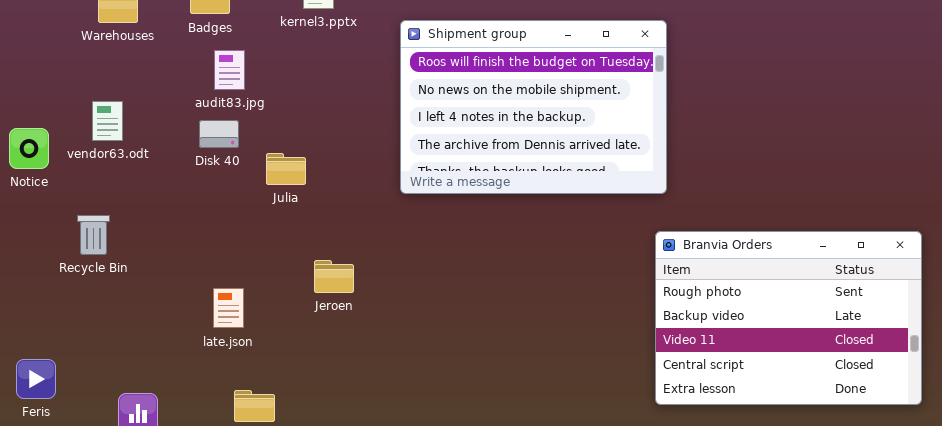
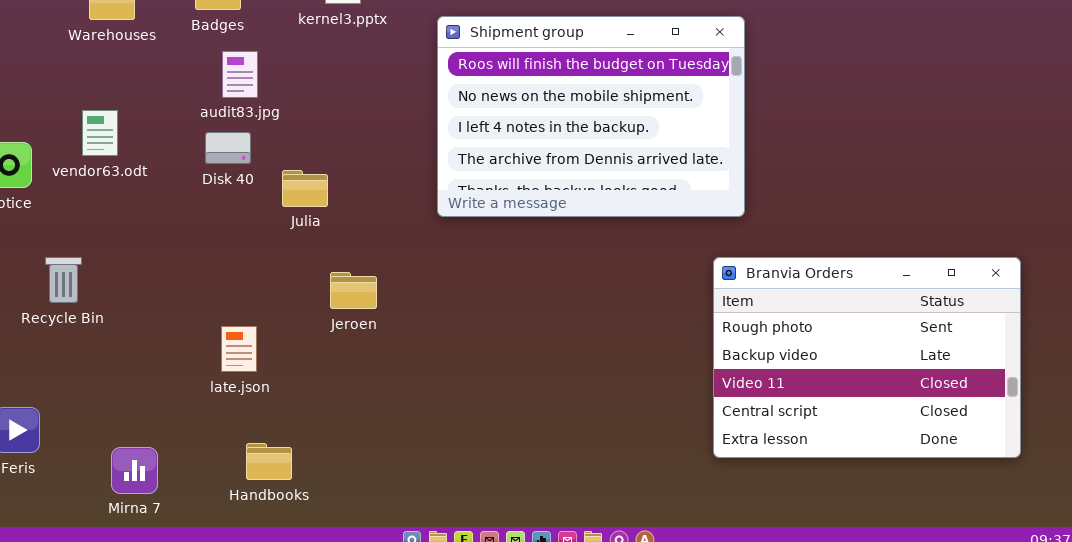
Recycle Bin: [77,215,110,255] -> [45,257,82,303], moved
Branvia Orders: [655,231,922,405] -> [713,257,1021,458], moved
Jeroen: [314,260,354,293] -> [330,272,377,309], moved

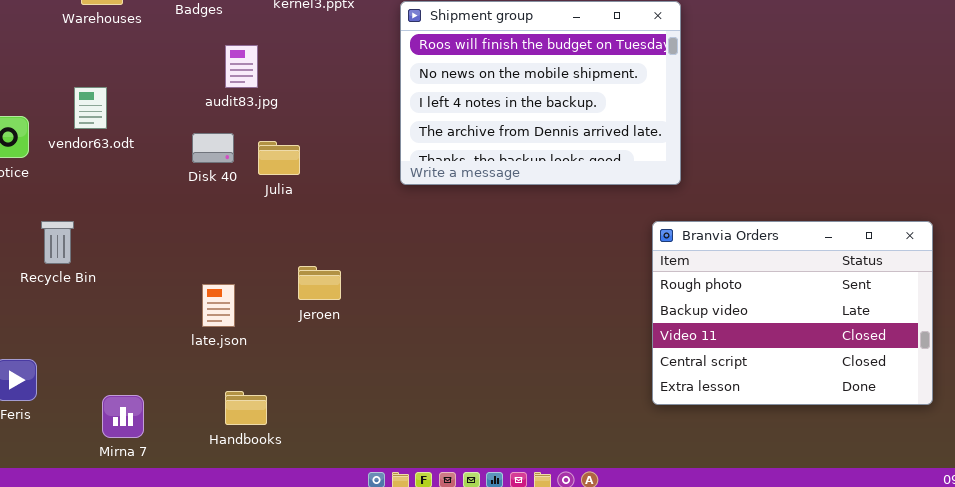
audit83.jpg: [222,51,258,98] -> [225,45,258,88], moved
Disk 40: [205,132,251,164] -> [192,133,234,163], moved
Jeroen: [330,272,377,309] -> [298,266,341,300], moved

